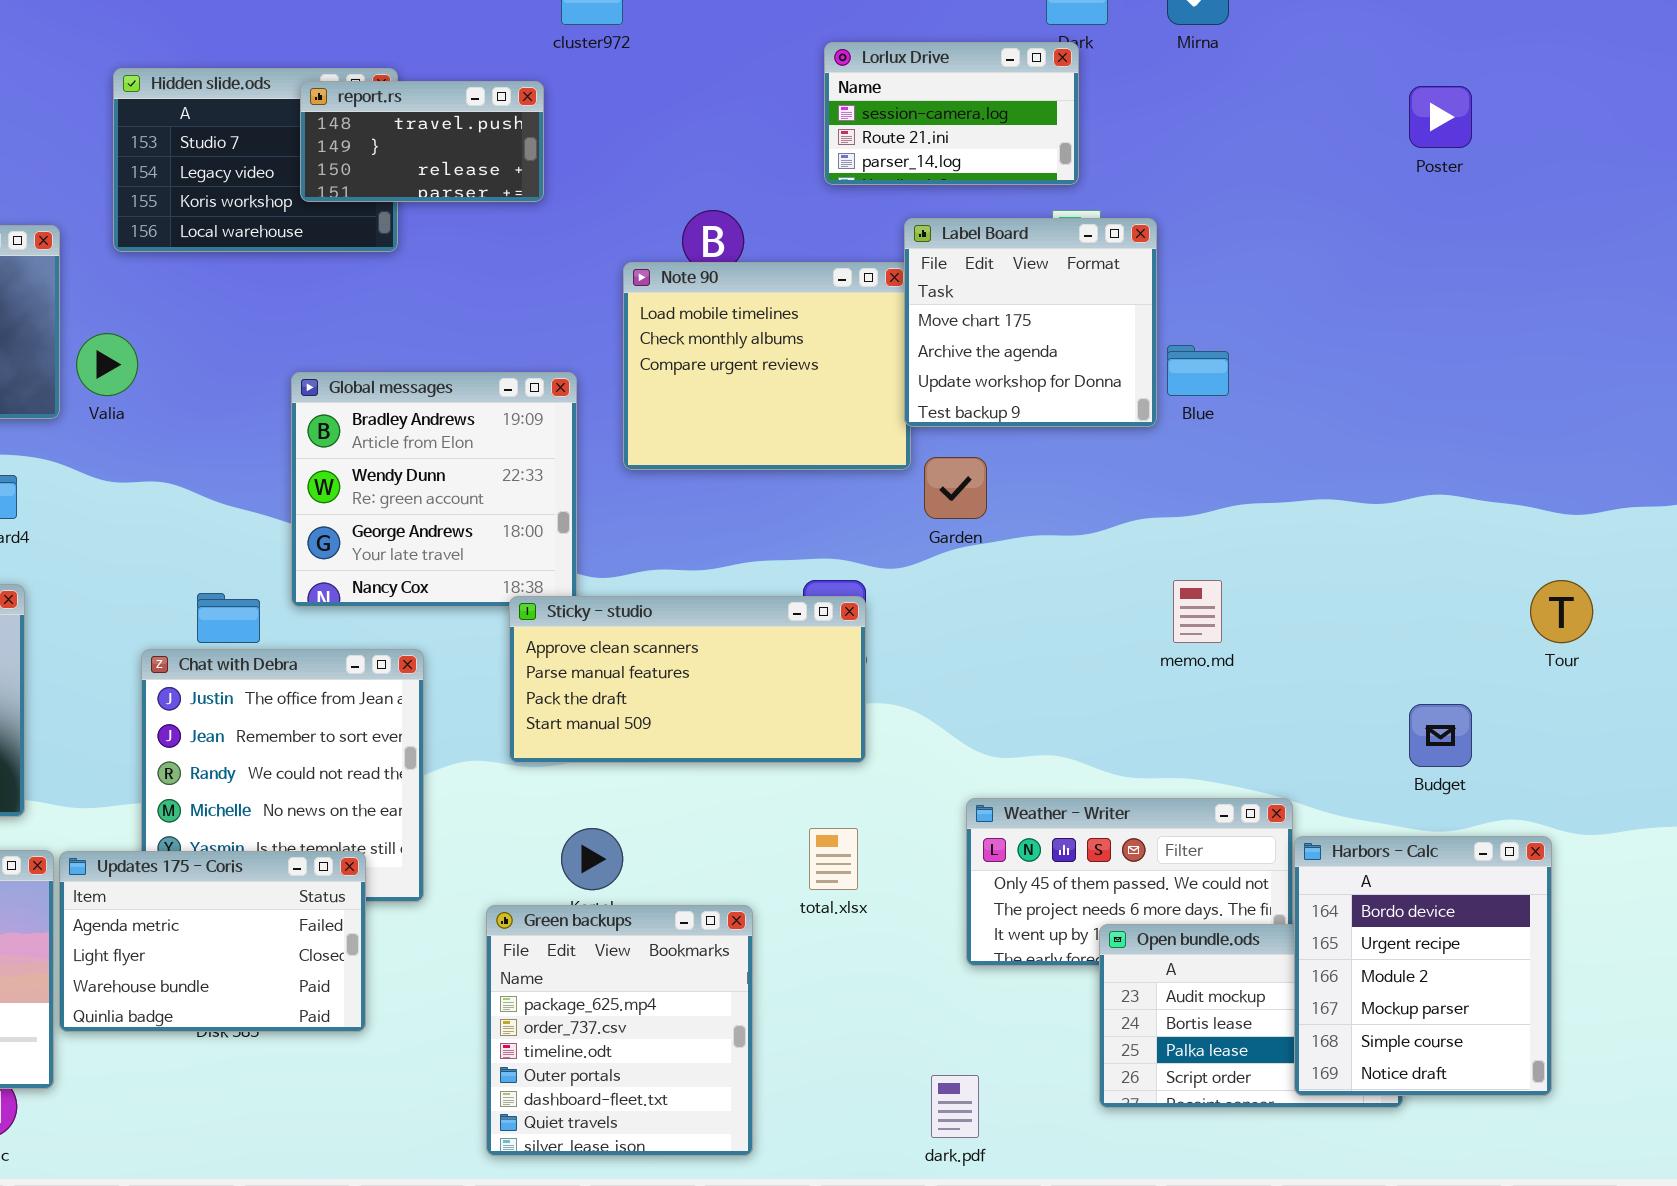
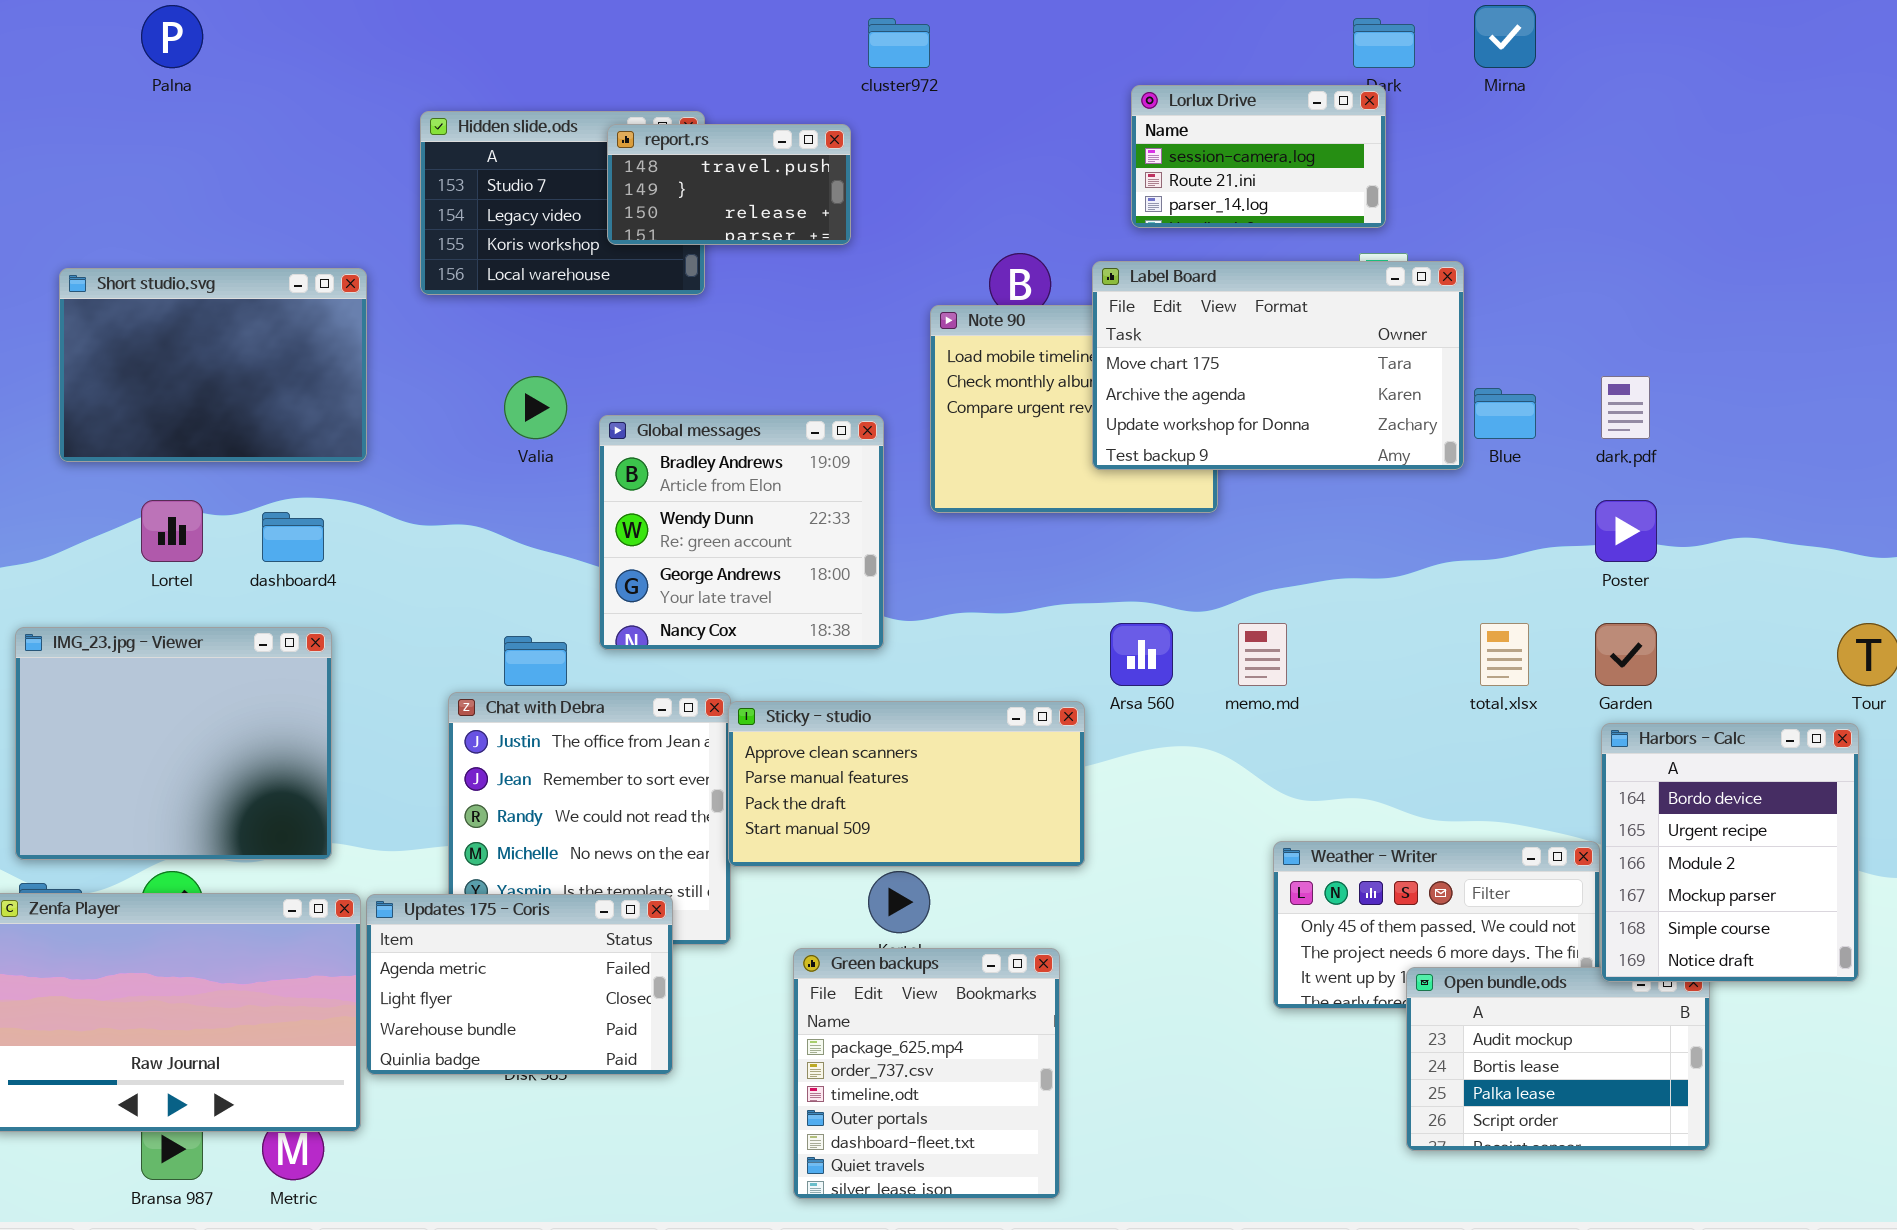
Poster: [1409,86,1472,148] -> [1595,500,1657,562], moved
Label Board: [904,218,1157,427] -> [1092,261,1464,470], resized
Valia: [76,333,138,396] -> [504,376,567,439], moved
Garden: [924,457,987,519] -> [1595,623,1657,686], moved
memo.md: [1173,580,1222,643] -> [1238,623,1287,686], moved
Sticky - studio: [509,596,866,763] -> [728,701,1085,867], moved
total.xlsx: [809,828,858,890] -> [1480,623,1529,686], moved
Harbors - Calc: [1294,836,1552,1096] -> [1601,723,1859,982], moved
dark.pdf: [931,1075,979,1138] -> [1601,376,1650,439], moved

